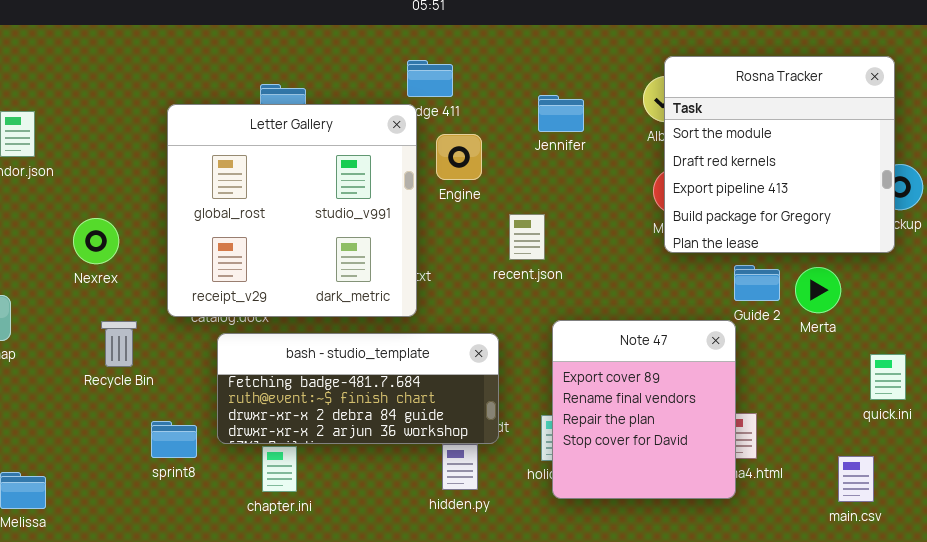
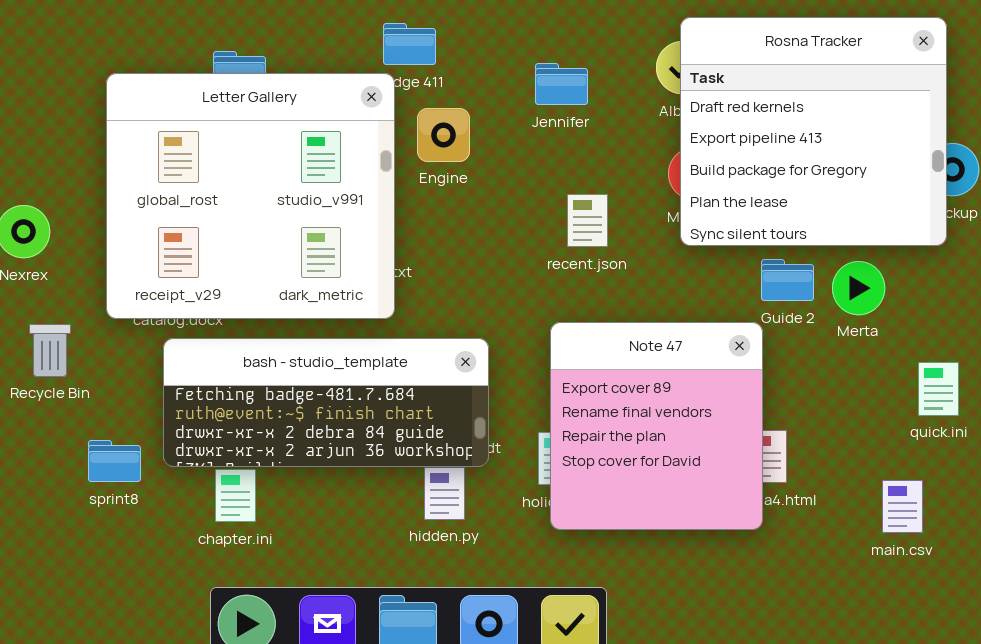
Rosna Tracker: [664,56,895,253] -> [680,17,947,246], scrolled down 1 row
recent.json: [509,214,545,260] -> [567,194,608,247], moved

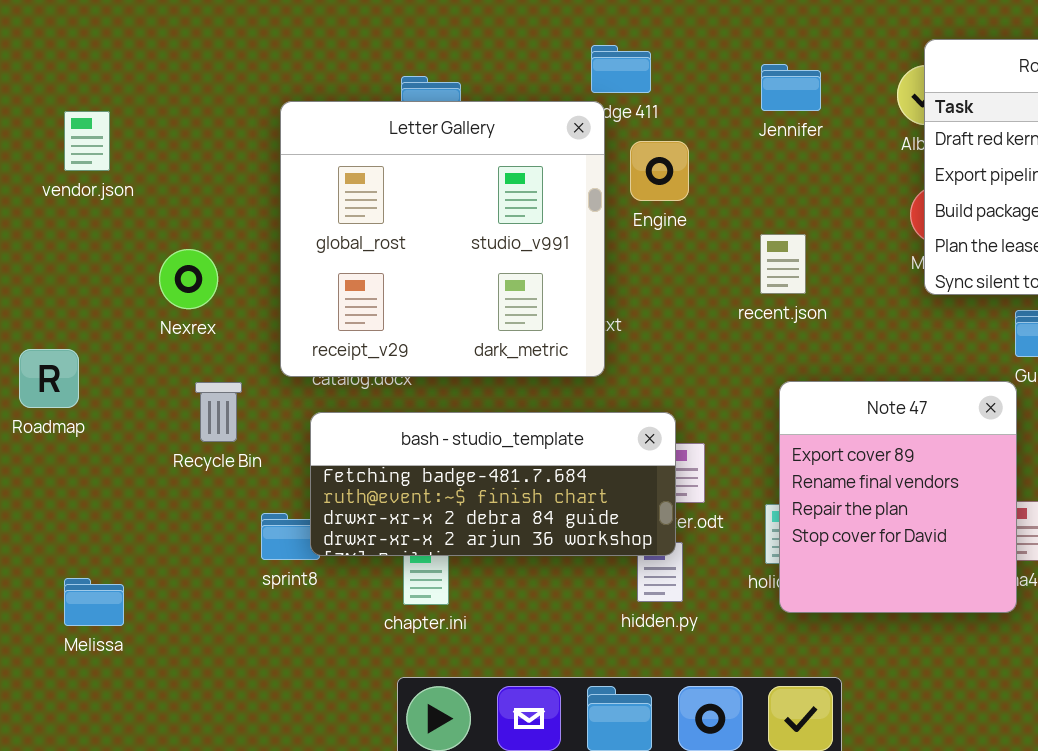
Jennifer: [535,63,588,105] -> [761,64,821,111], moved
recent.json: [567,194,608,247] -> [760,234,806,294], moved
bash - studio_template: [163,338,489,467] -> [310,412,676,556], moved

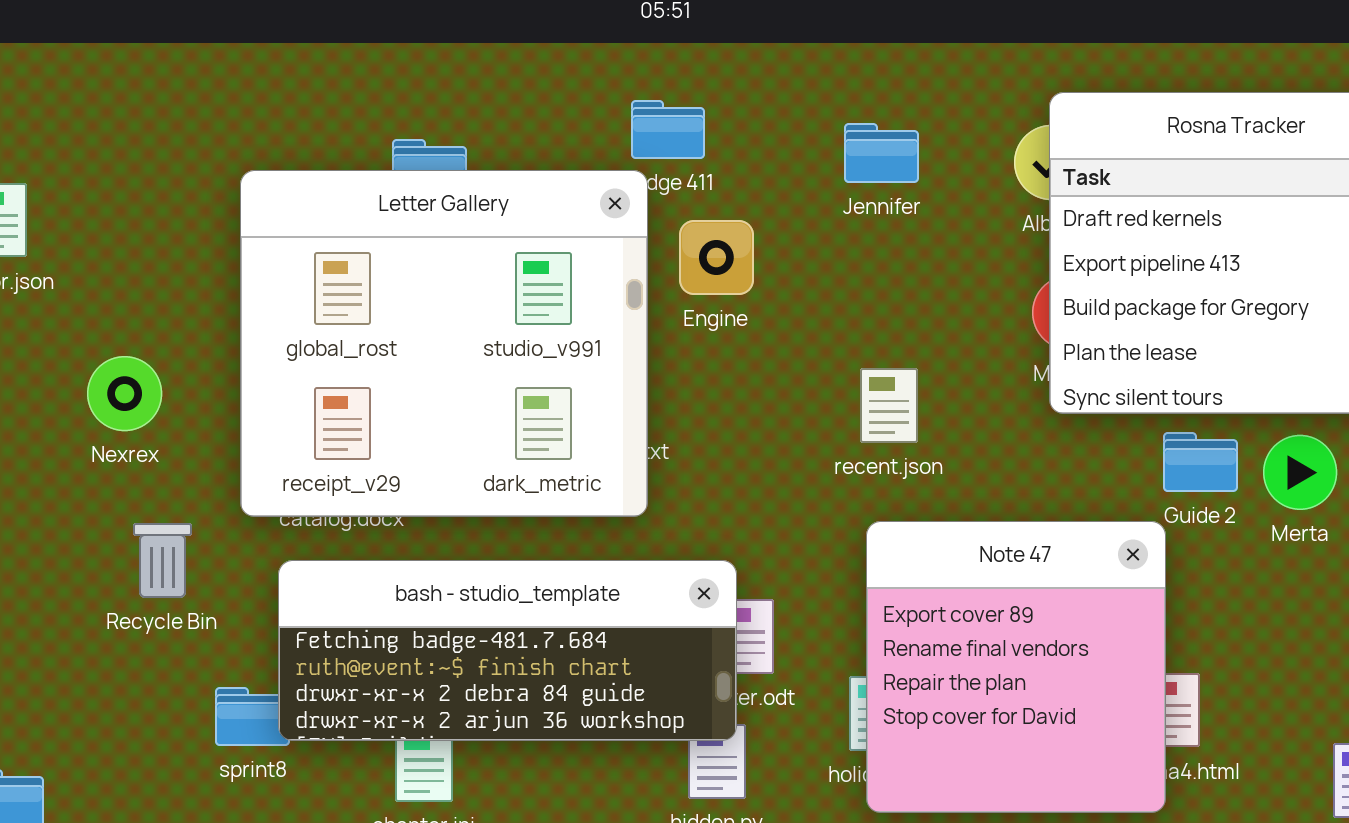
recent.json: [760,234,806,294] -> [860,368,918,443], moved

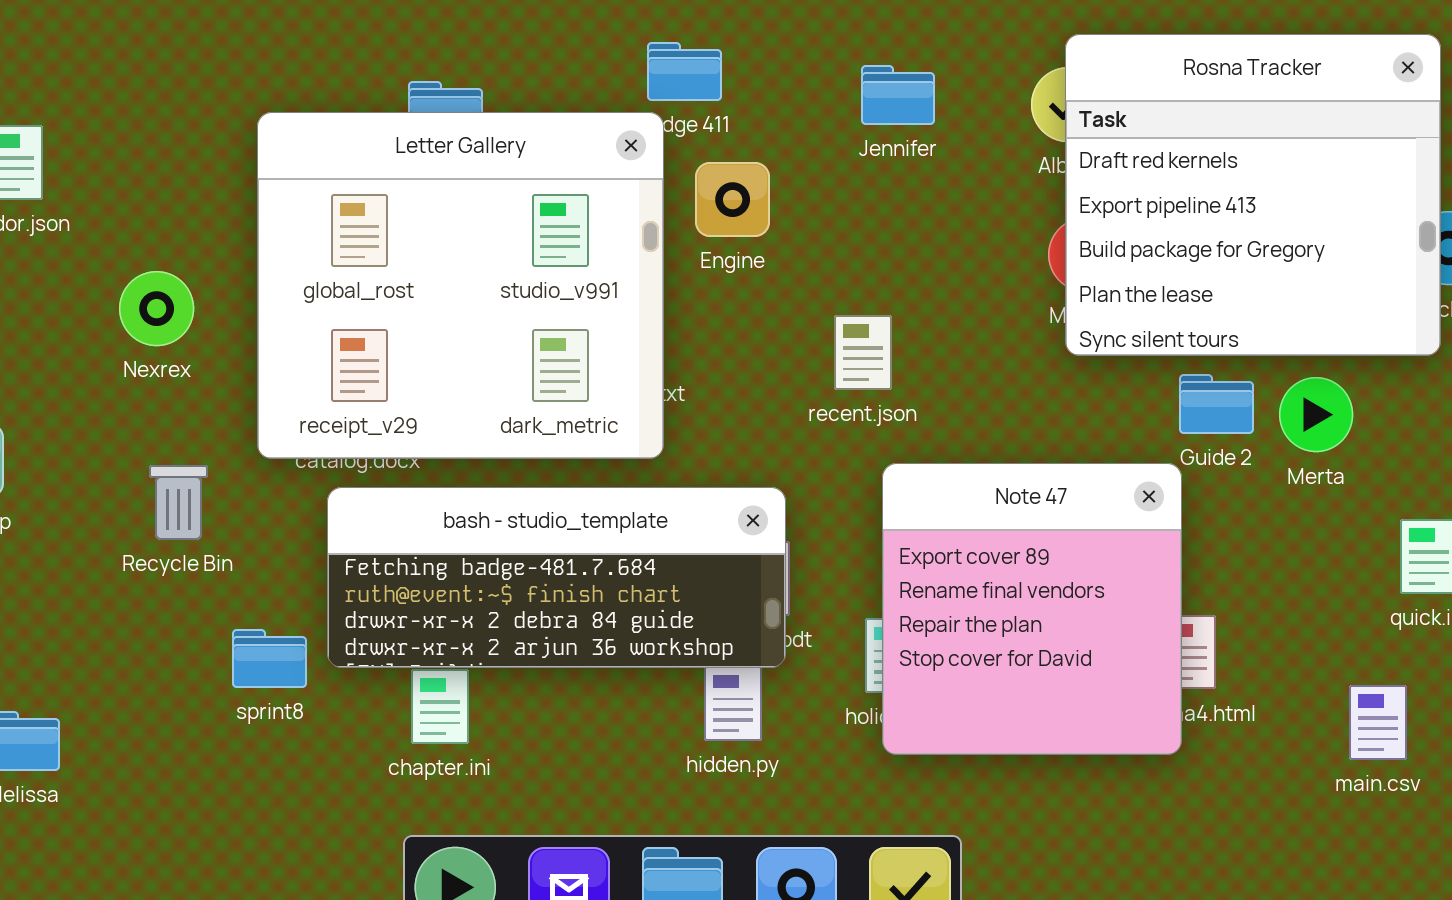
Nexrex: [87,356,162,431] -> [119,271,194,346], moved
recent.json: [860,368,918,443] -> [834,315,892,390], moved
bash - studio_template: [278,560,737,741] -> [327,487,786,668], moved

